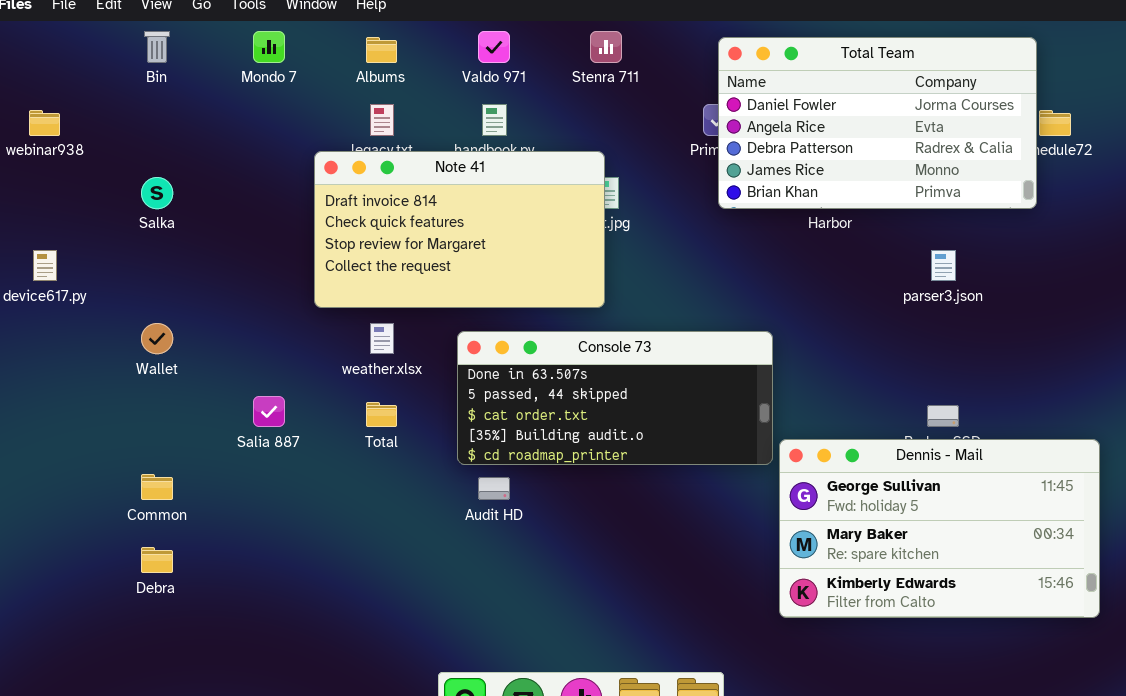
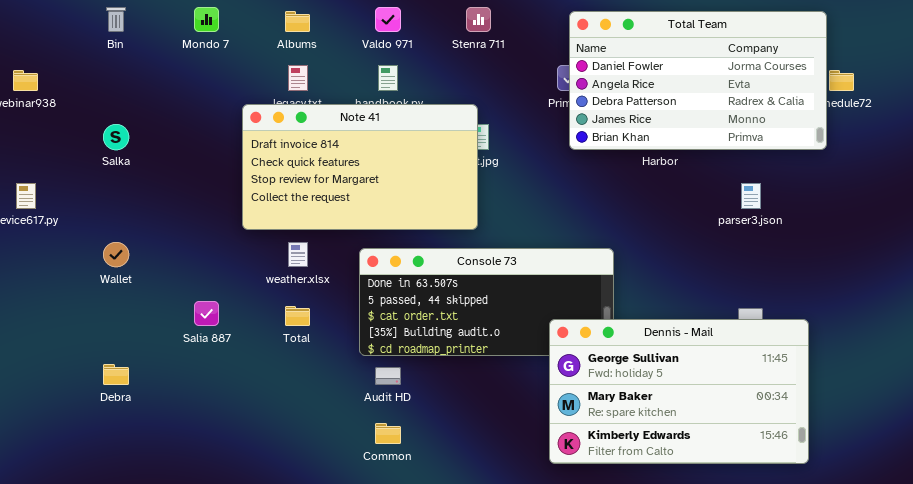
Dennis - Mail: [779,439,1100,618] -> [549,319,809,464], moved
Common: [141,474,173,500] -> [375,423,401,444], moved
Debra: [141,547,173,573] -> [103,364,129,385], moved

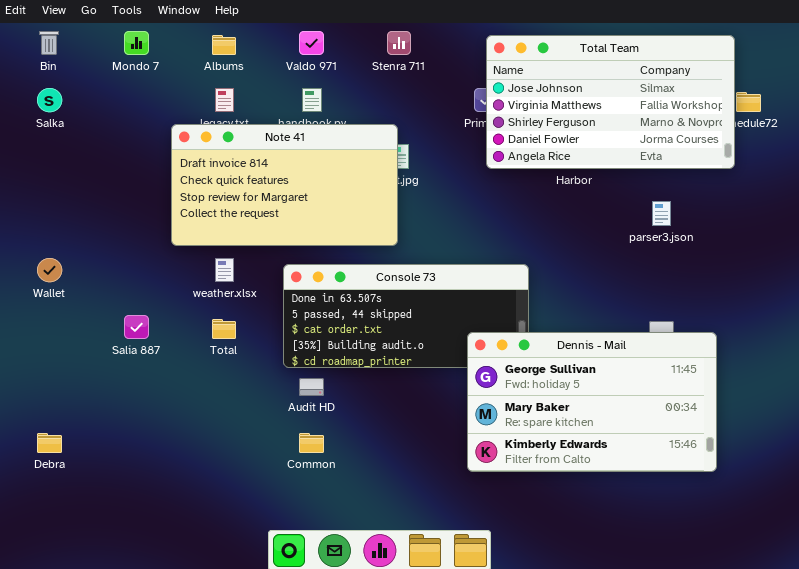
Total Team: [569,11,827,150] -> [486,35,735,169], scrolled up 3 rows
Salka: [103,124,129,150] -> [37,88,62,112], moved
Debra: [103,364,129,385] -> [37,433,62,453], moved

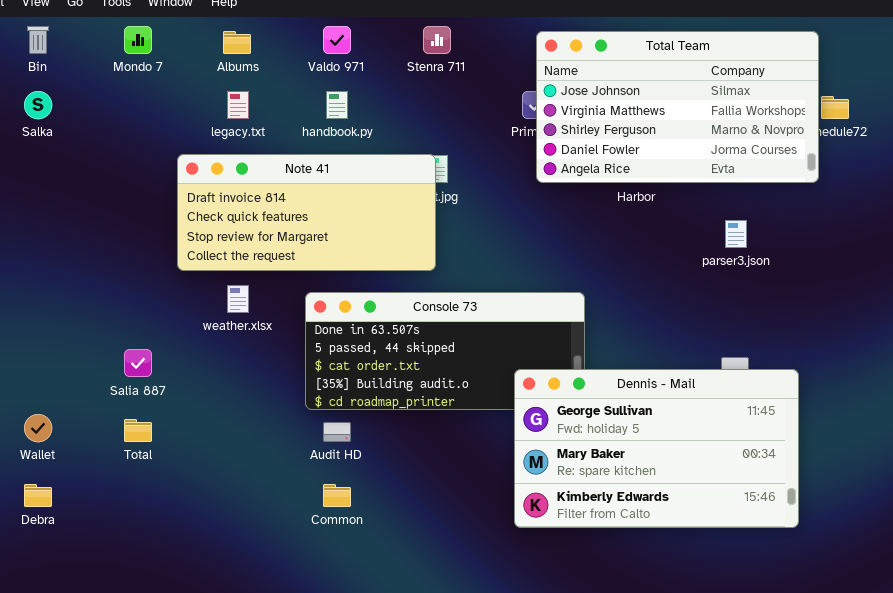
Note 41: [171,124,398,246] -> [177,154,436,271], resized
Wallet: [37,258,62,282] -> [24,414,52,442], moved
Total: [212,319,236,339] -> [124,419,152,442], moved

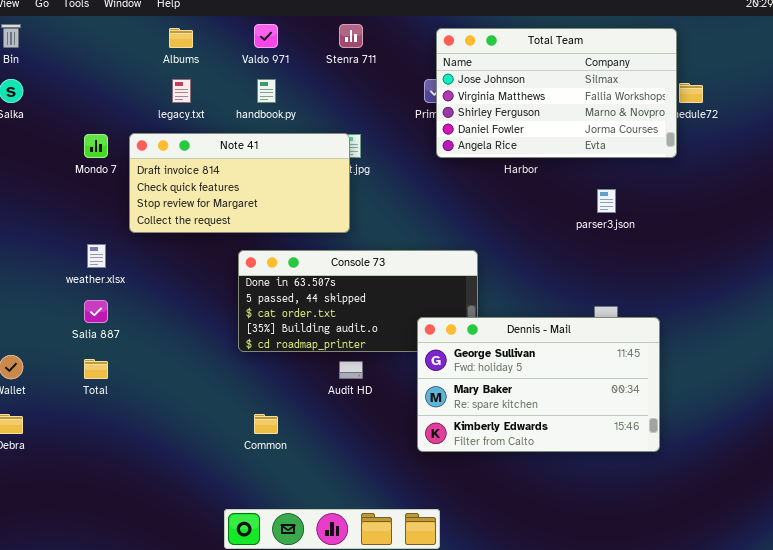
Mondo 7: [124,26,152,54] -> [84,134,108,158], moved
weather.xlsx: [227,285,249,313] -> [87,244,106,268], moved
Audit HD: [323,422,351,442] -> [339,361,363,379], moved

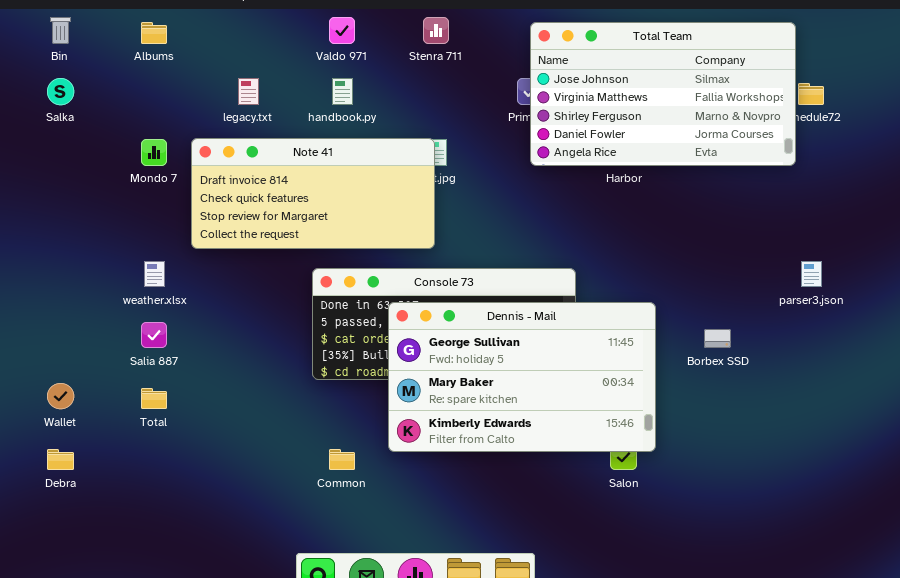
Albums: [169,28,193,48] -> [141,22,167,44], moved
parser3.json: [597,189,616,213] -> [801,261,822,287], moved
Dennis - Mail: [417,317,660,452] -> [388,302,656,452], moved

